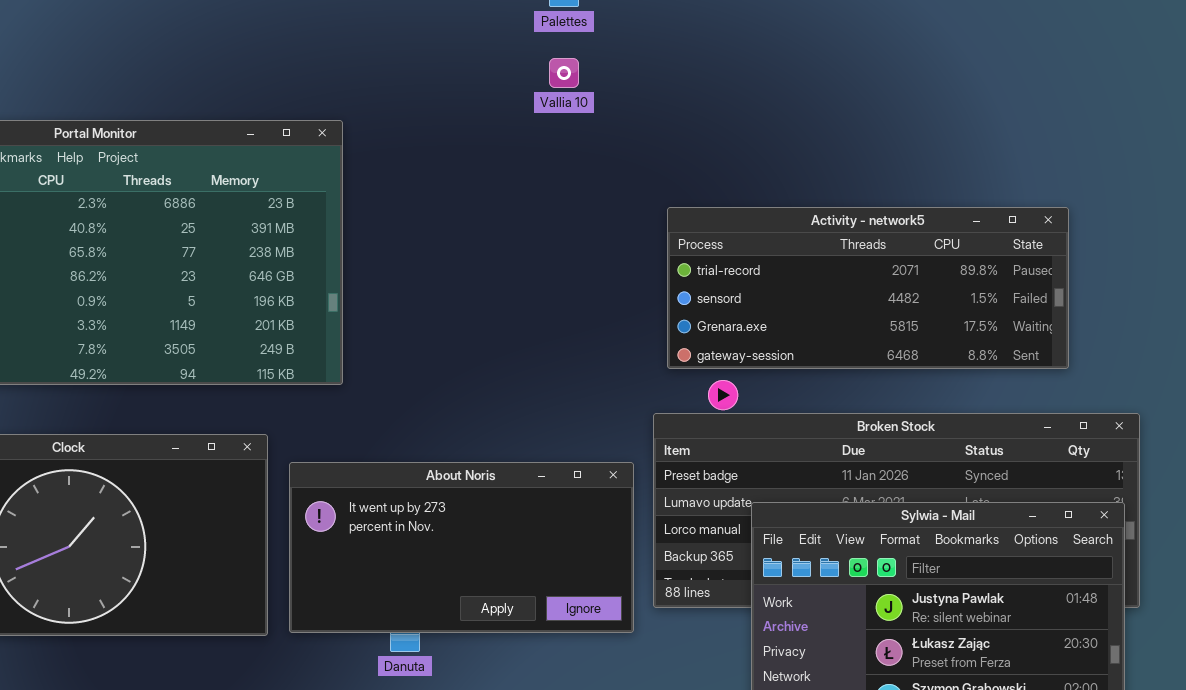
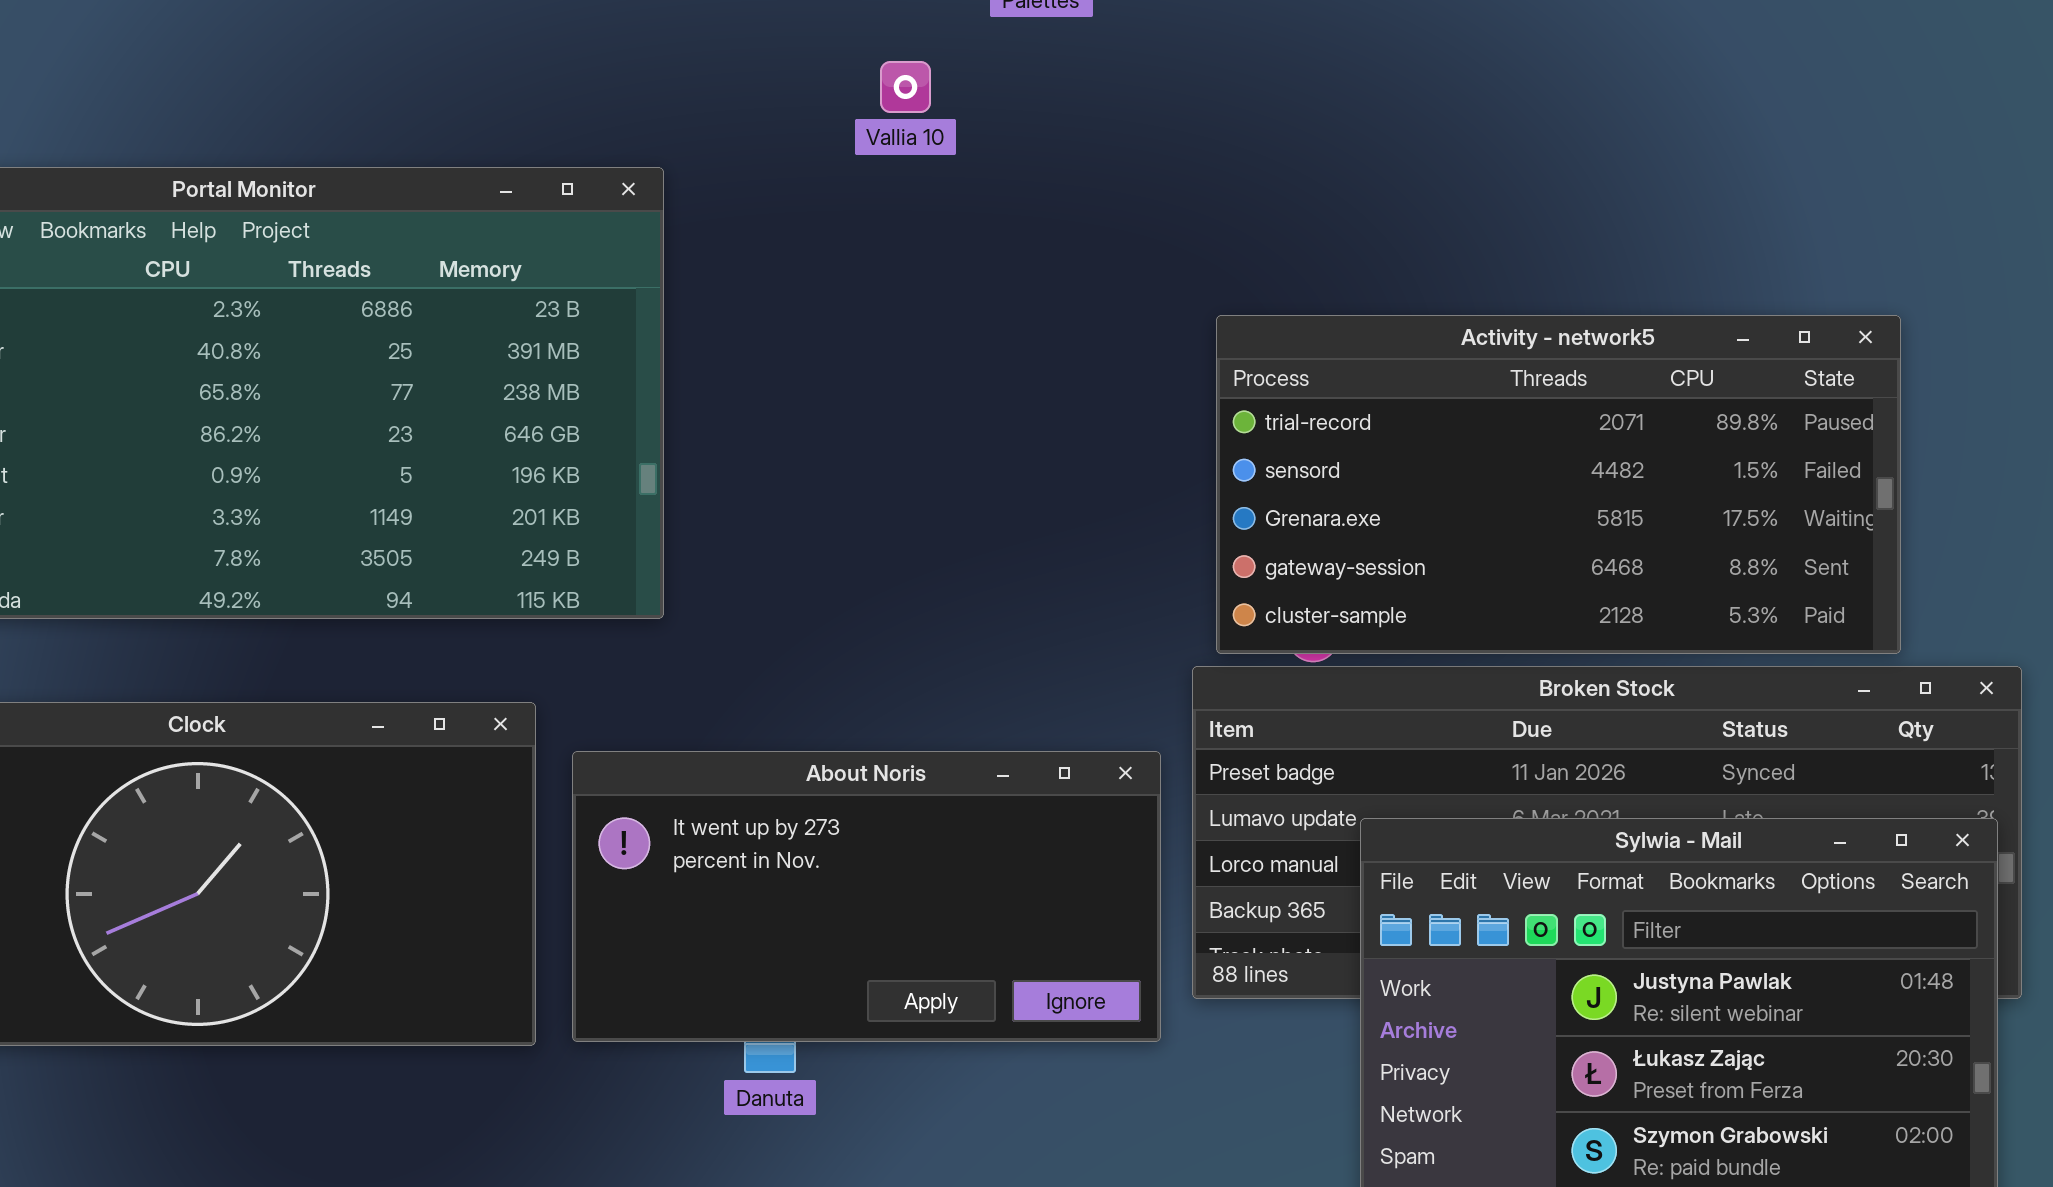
Vallia 10: [549,58,579,88] -> [880,61,931,113], moved
Activity - network5: [667,207,1069,369] -> [1216,315,1901,654], resized

